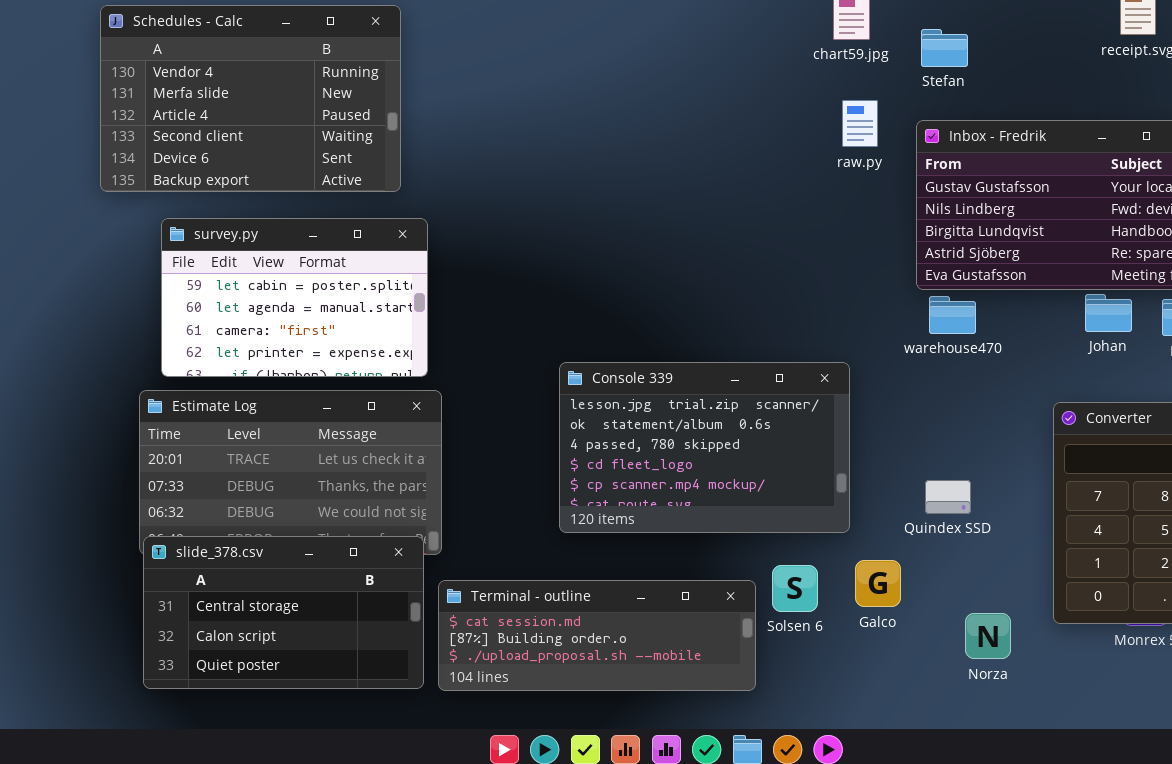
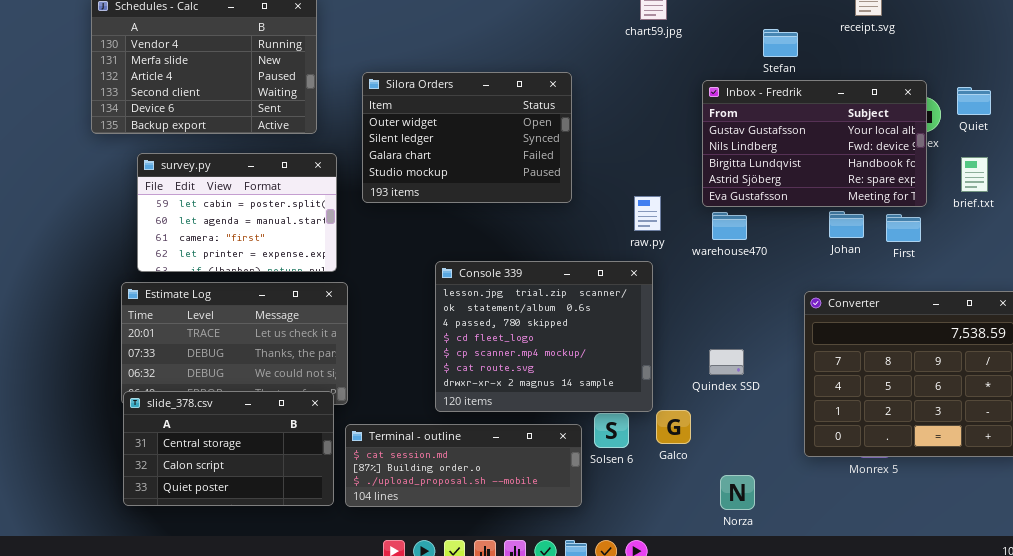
Stefan: [921,29,968,67] -> [763,29,798,57], moved
raw.py: [842,100,878,147] -> [634,196,661,231], moved
Silora Orders: none -> [362,72,572,203], opened
Console 339: [559,362,850,533] -> [435,261,653,412], resized
Norza: [965,613,1011,659] -> [720,475,755,510], moved

